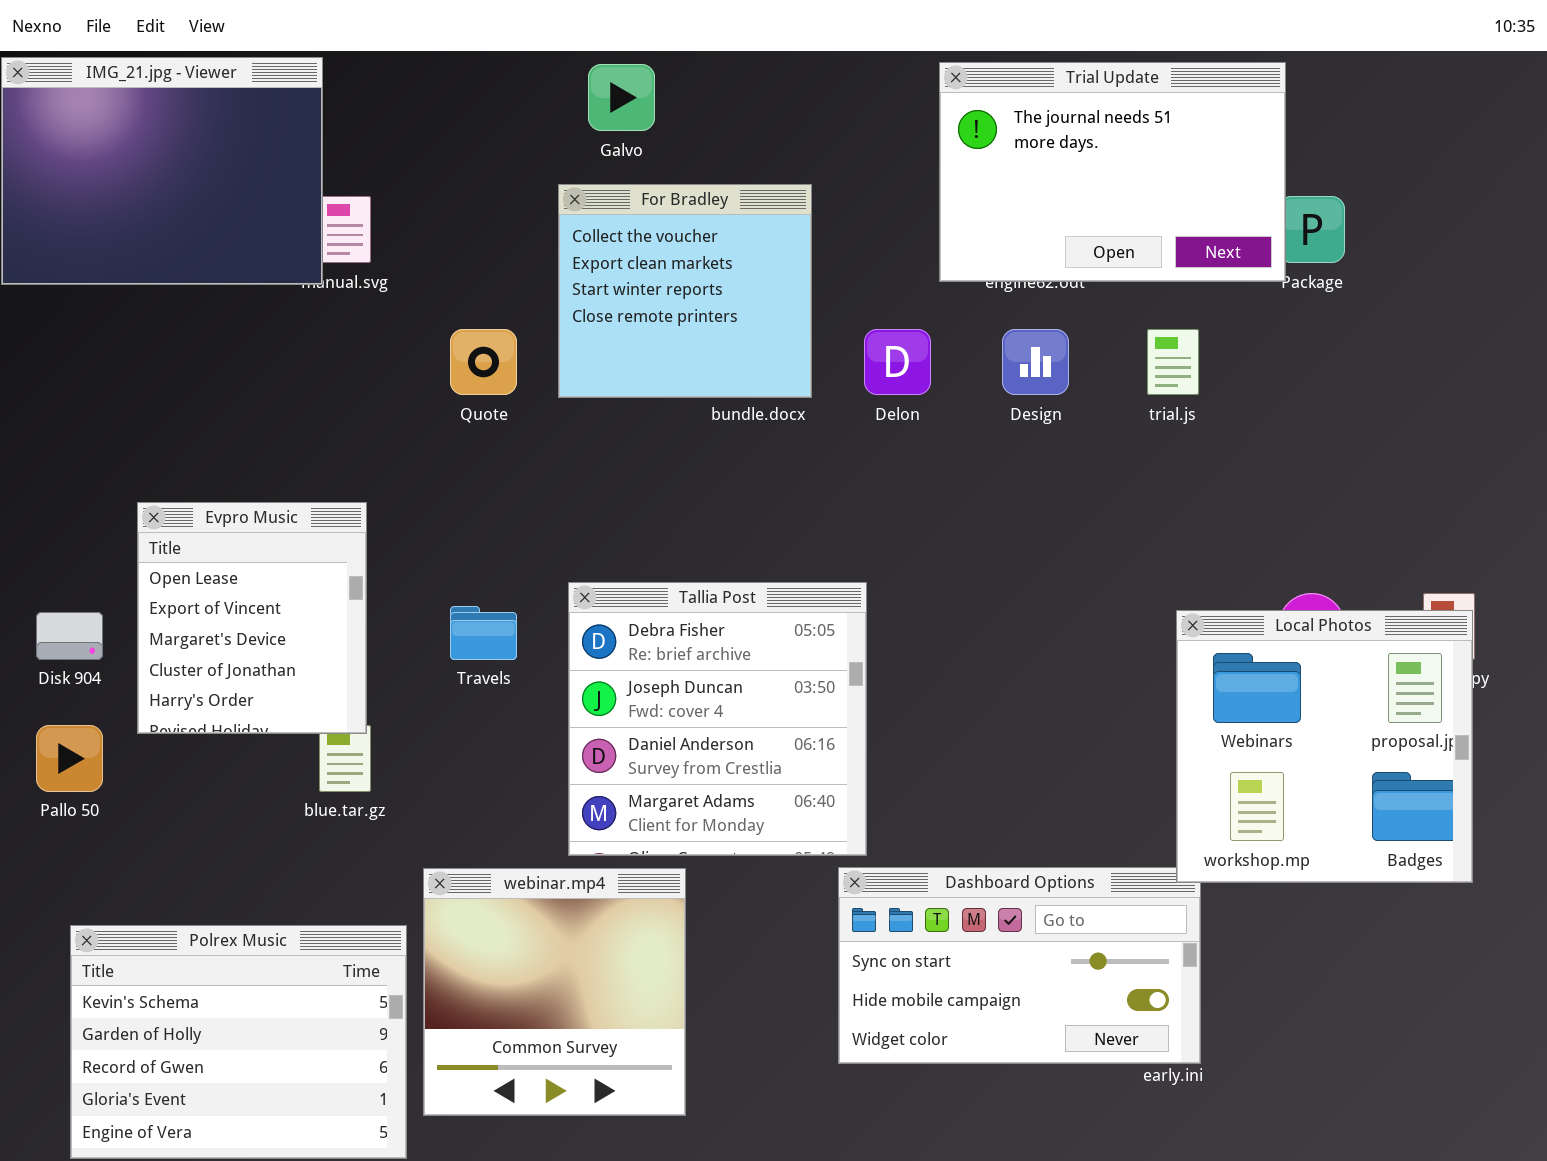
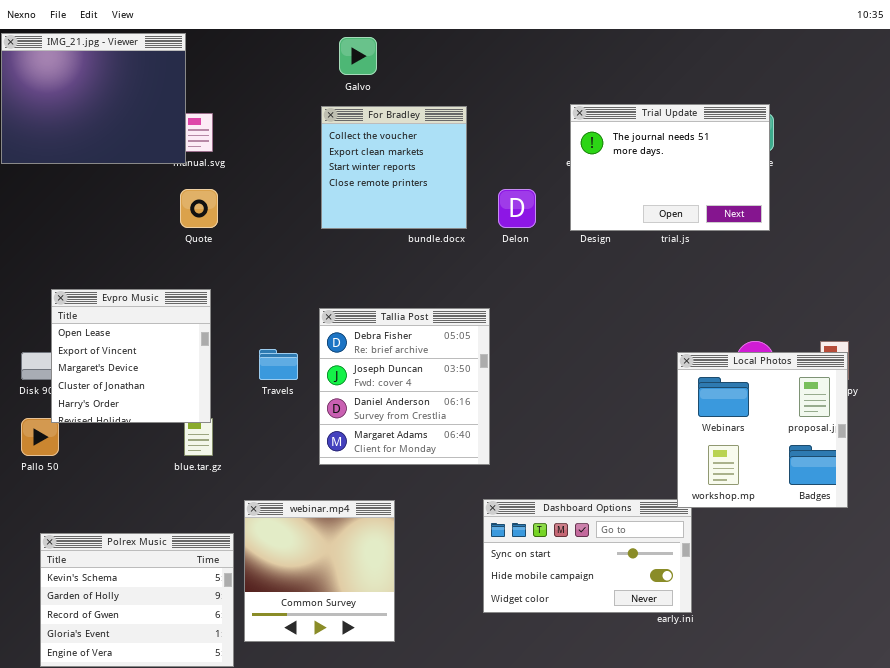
Trial Update: [939,62,1286,282] -> [570,104,770,231], moved
Quote: [450,329,517,395] -> [180,189,218,228], moved
Evpro Music: [137,502,367,734] -> [51,289,211,423], resized
Tallia Post: [568,582,867,856] -> [319,308,490,465], moved

